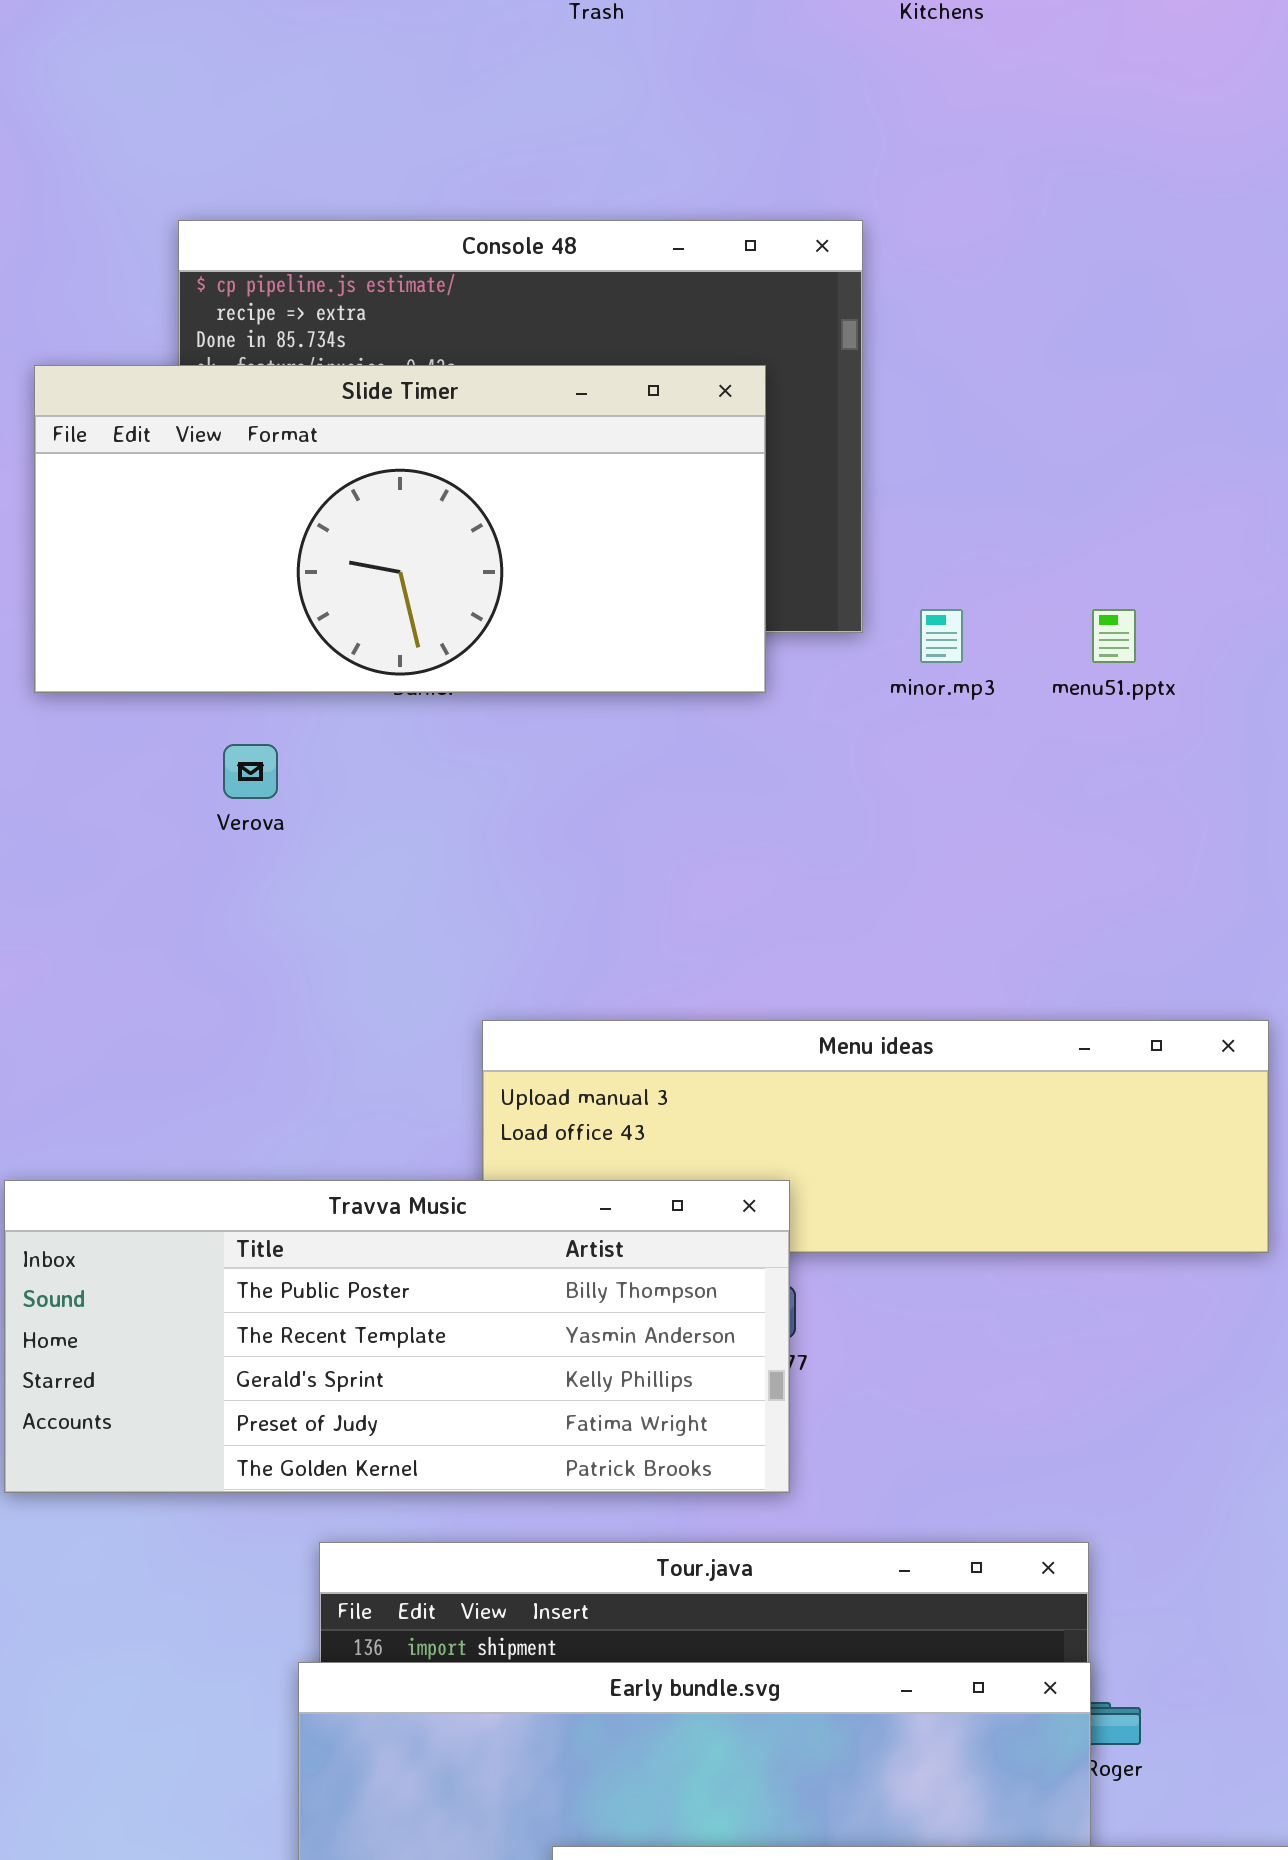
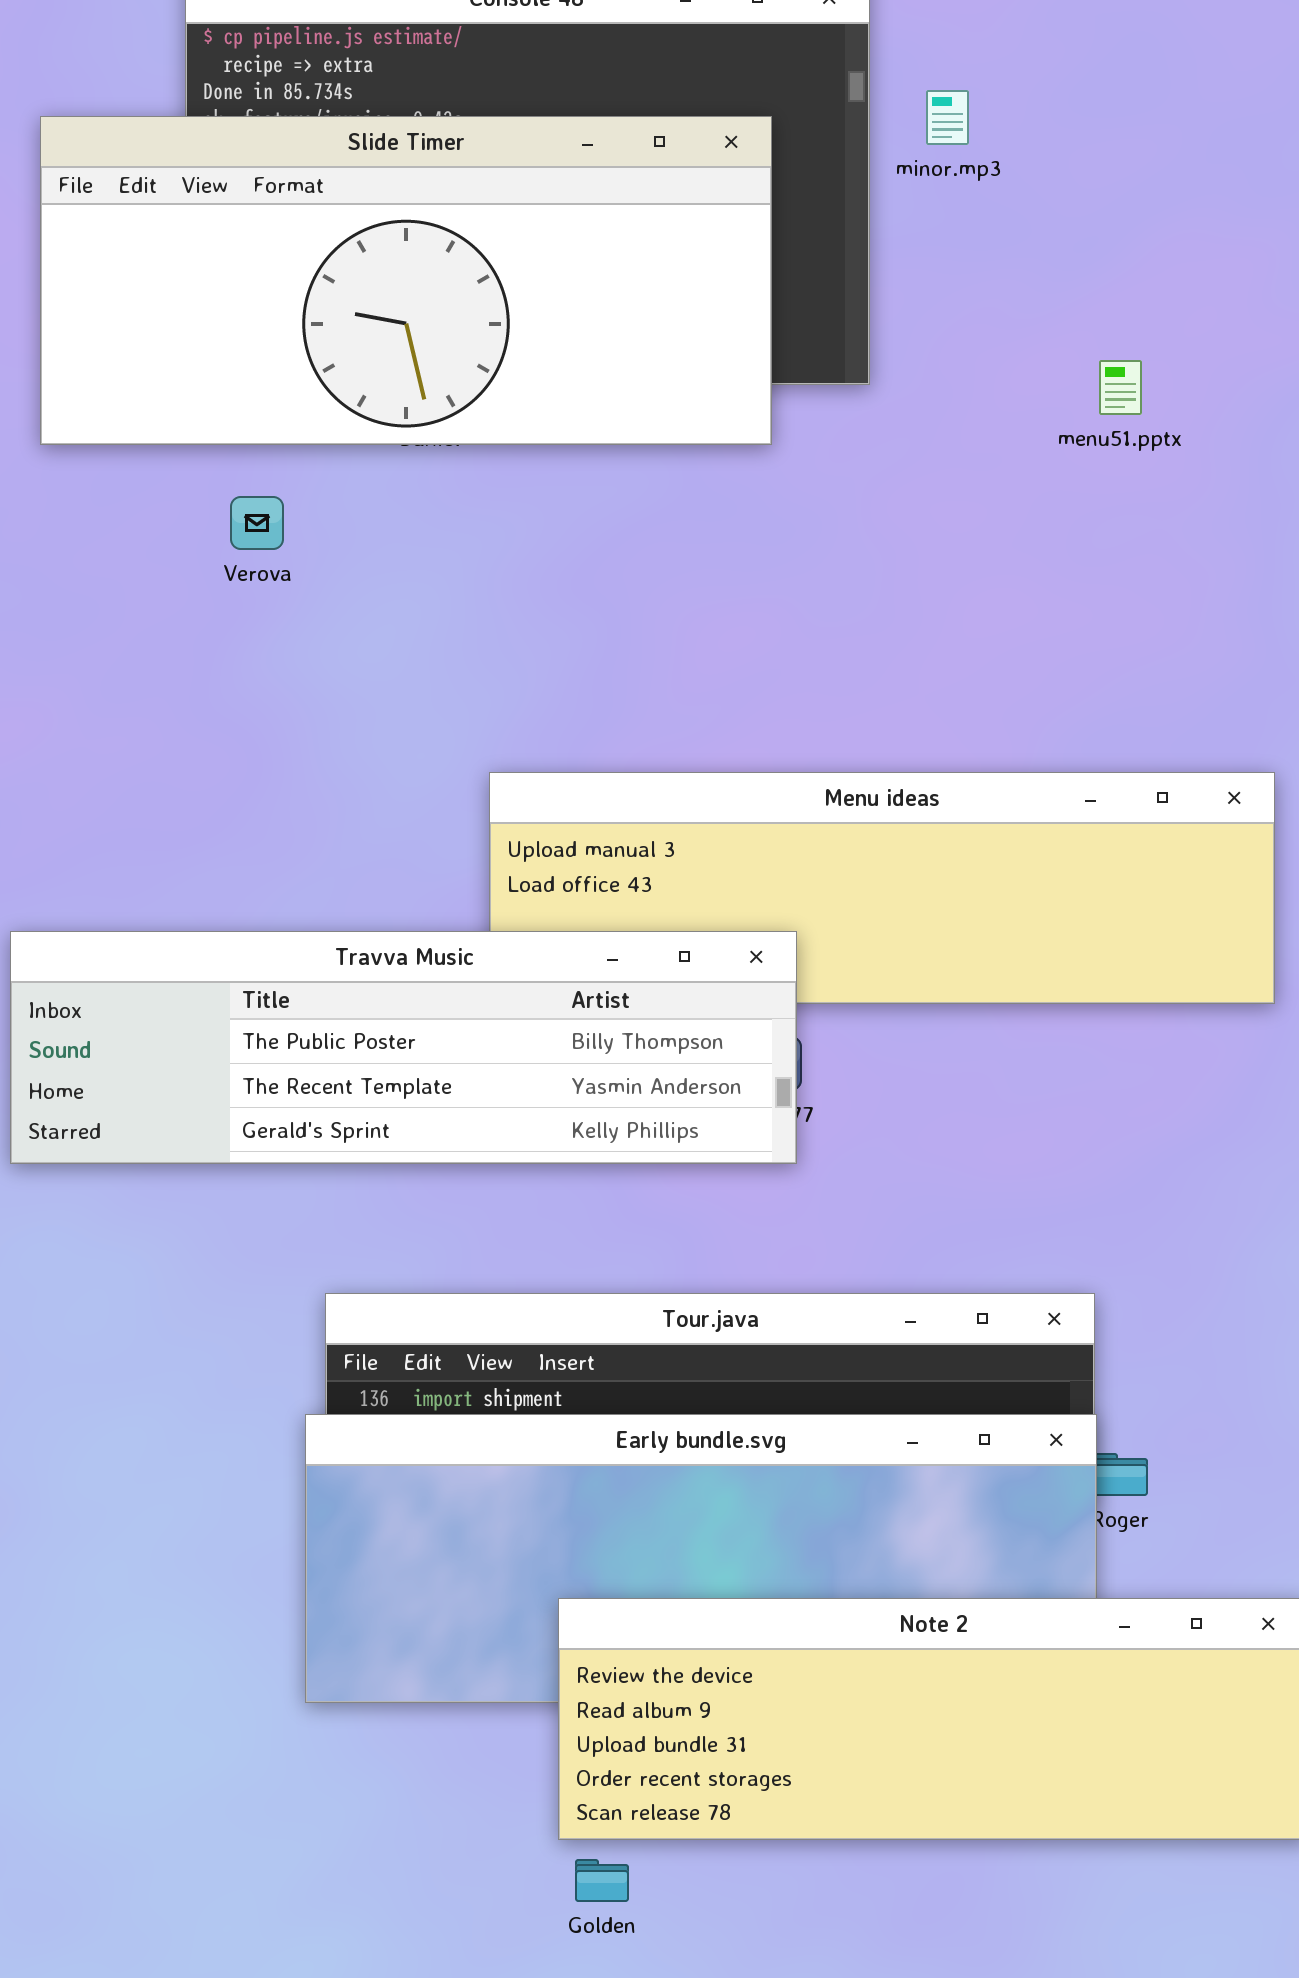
minor.mp3: [920,609,963,663] -> [926,90,969,145], moved
Travva Music: [4,1180,790,1493] -> [10,931,797,1164], resized

